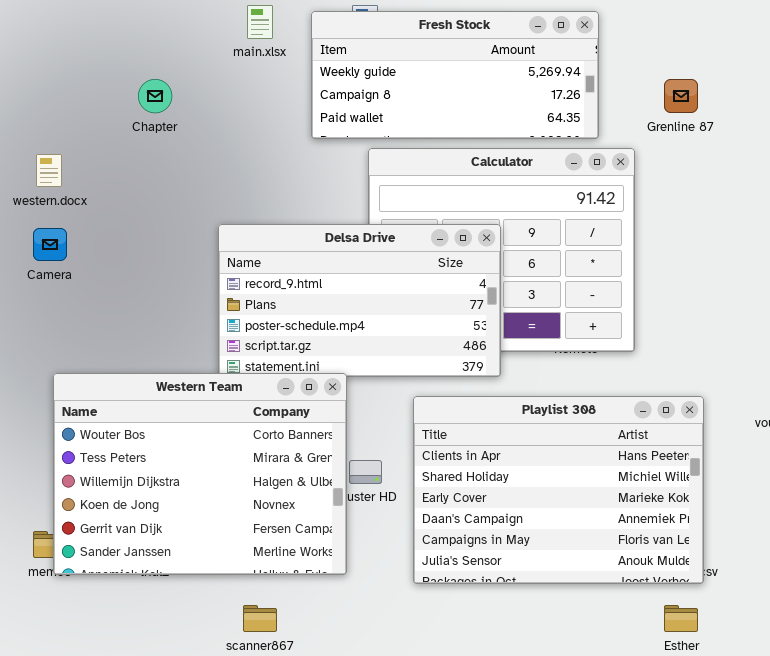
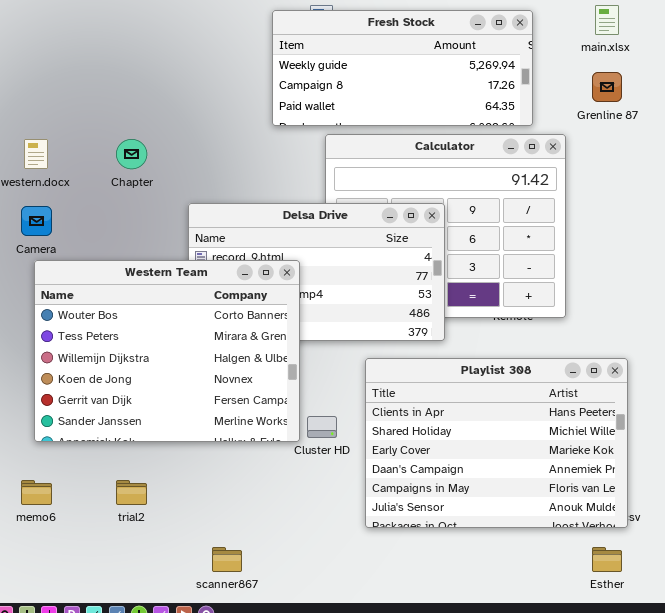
main.xlsx: [247,5,273,39] -> [595,5,619,35], moved
Chapter: [138,79,172,113] -> [116,139,147,169], moved
Western Team: [53,373,347,575] -> [34,260,300,442], moved

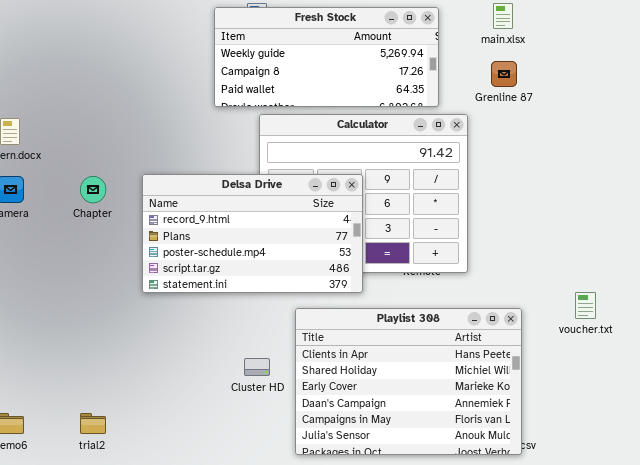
Chapter: [116,139,147,169] -> [80,176,106,203], moved
Western Team: [34,260,300,442] -> none, closed

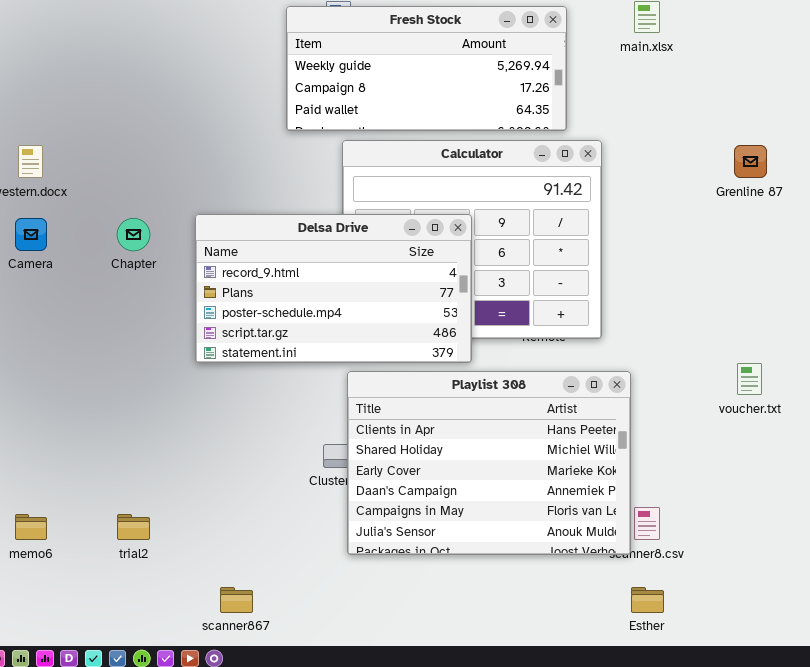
Grenline 87: [491,61,517,87] -> [734,145,767,178], moved
Playlist 308: [295,308,522,455] -> [347,371,631,555], moved

